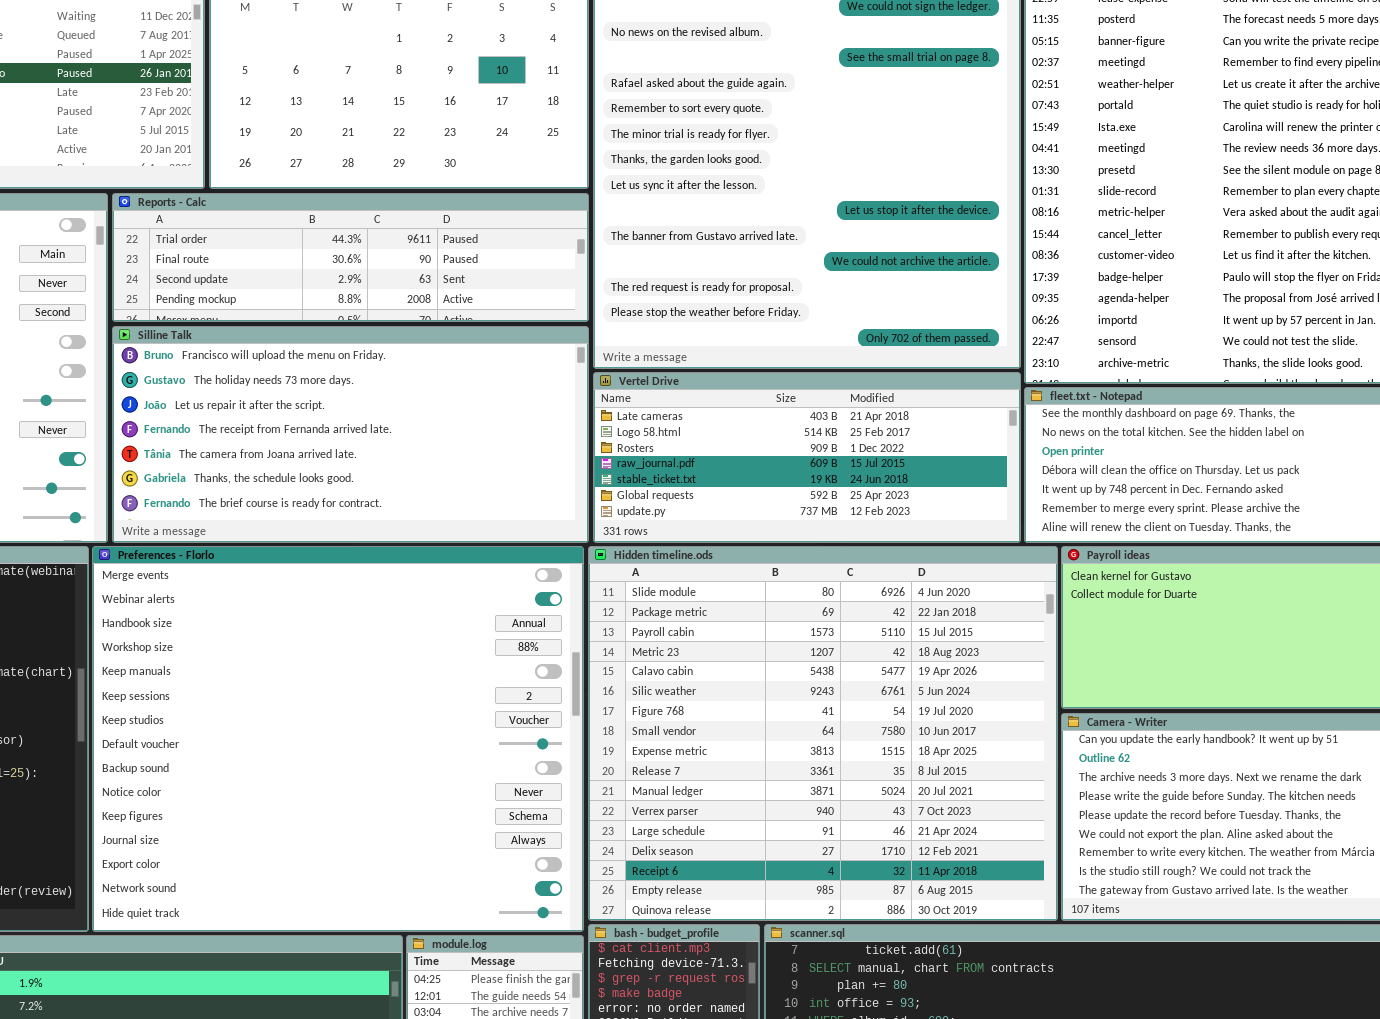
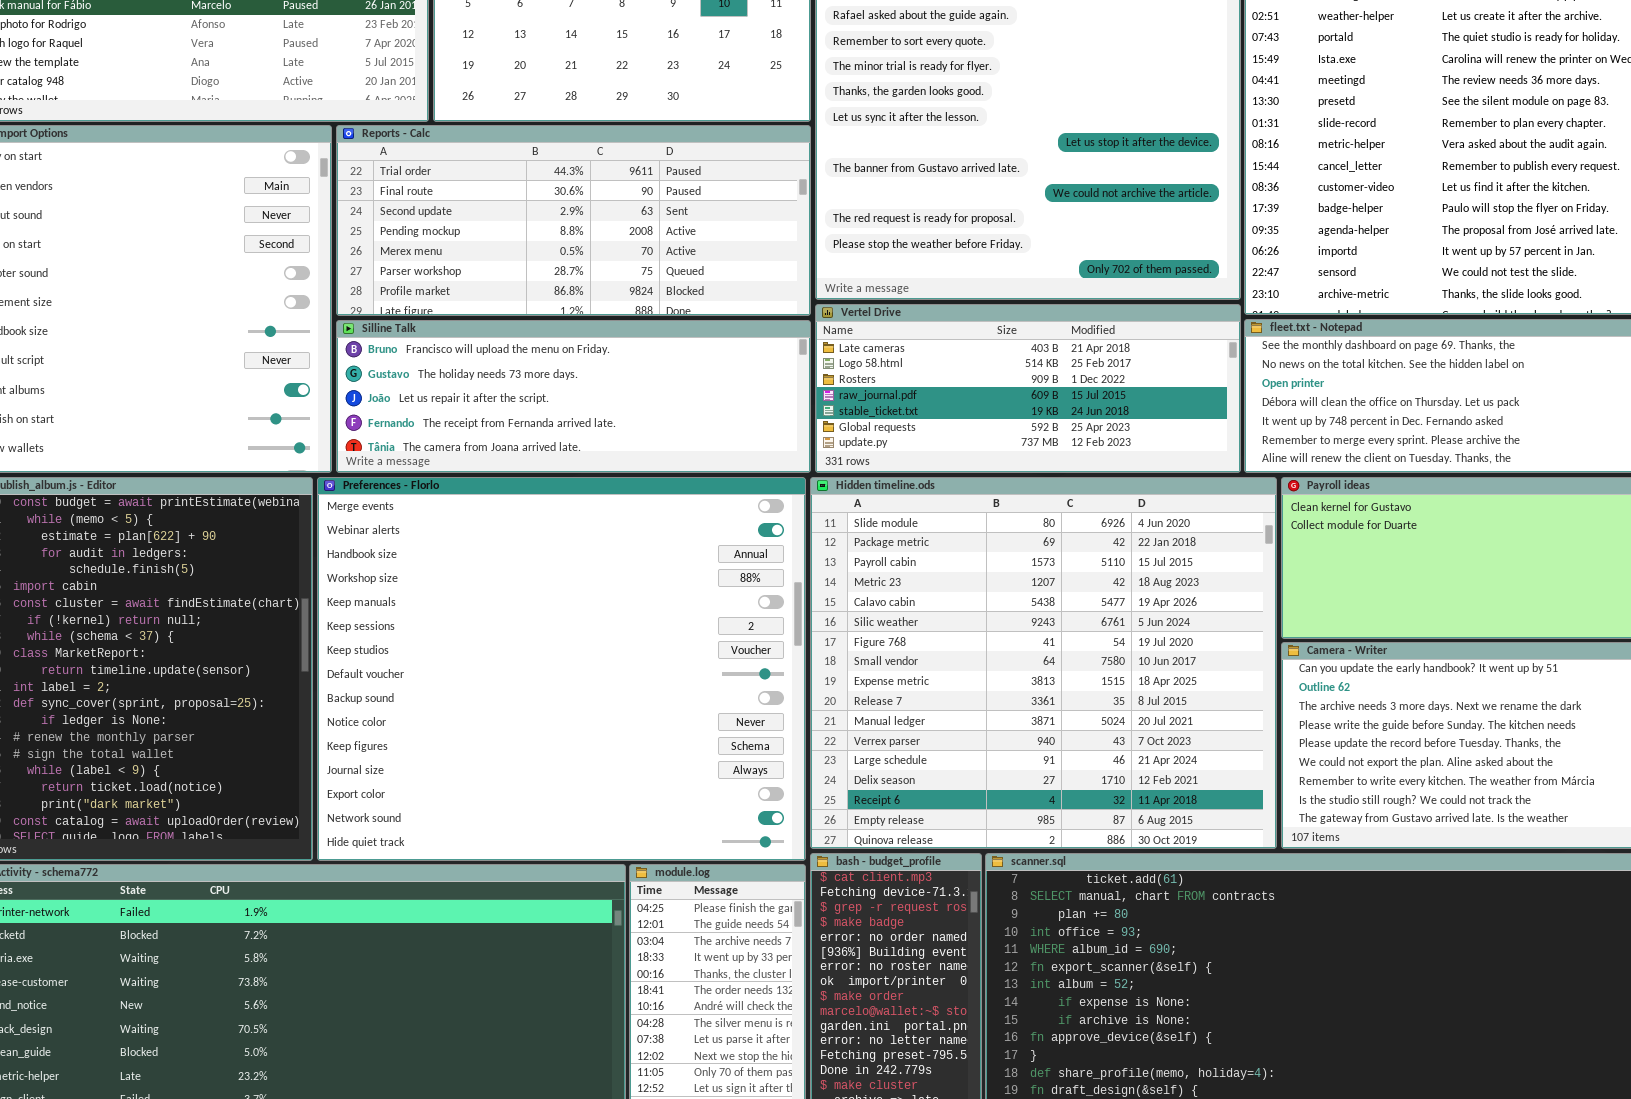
Reports - Calc: [112,193,589,322] -> [336,125,811,316], resized
Silline Talk: [112,326,589,543] -> [336,320,811,473], resized

